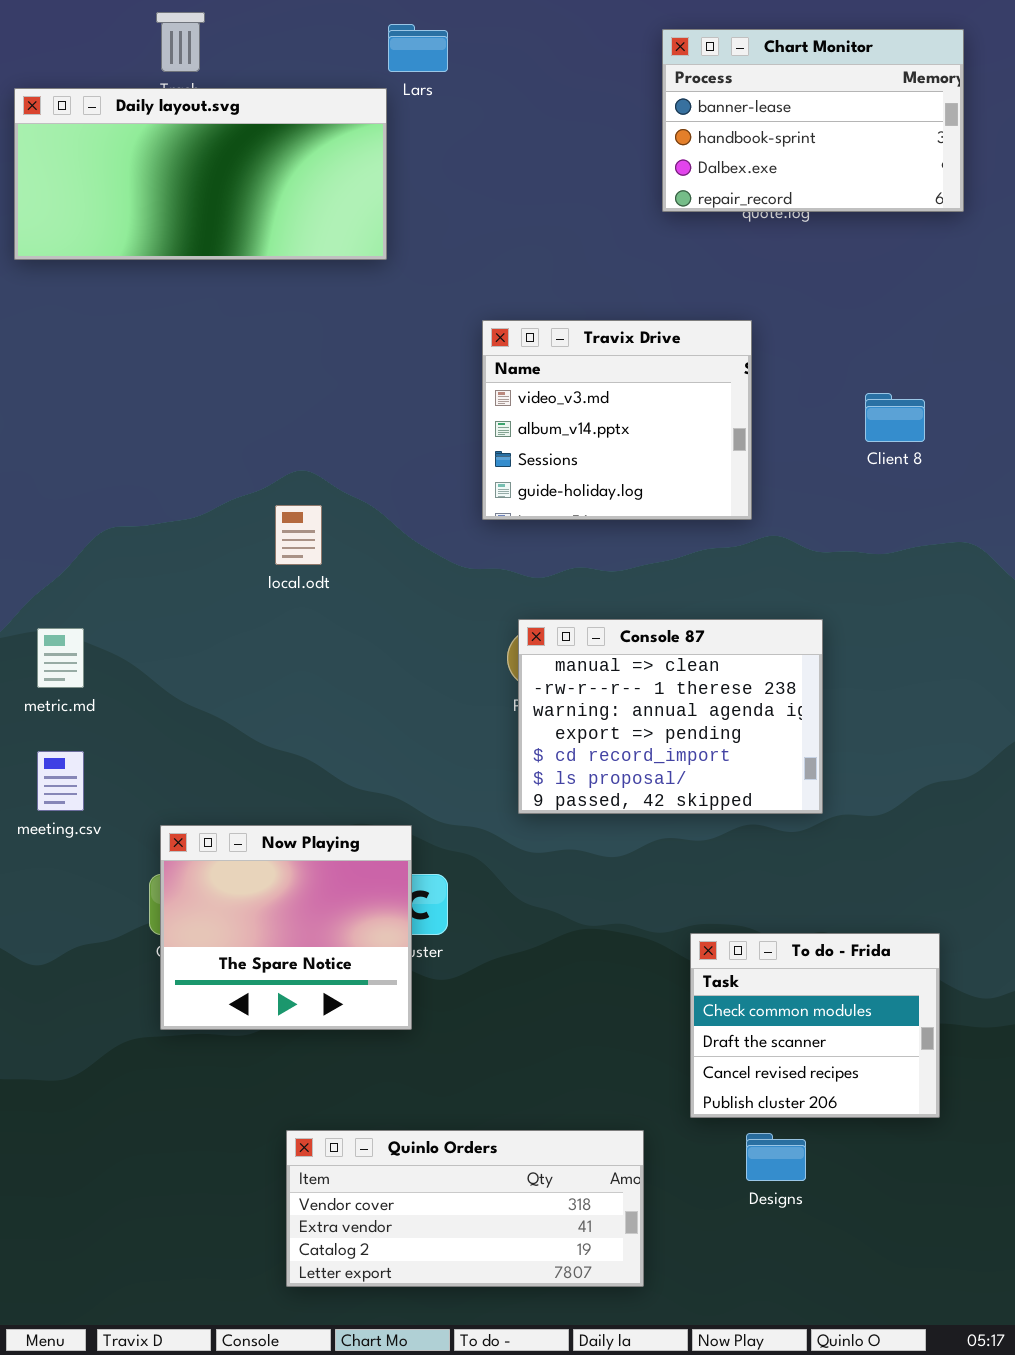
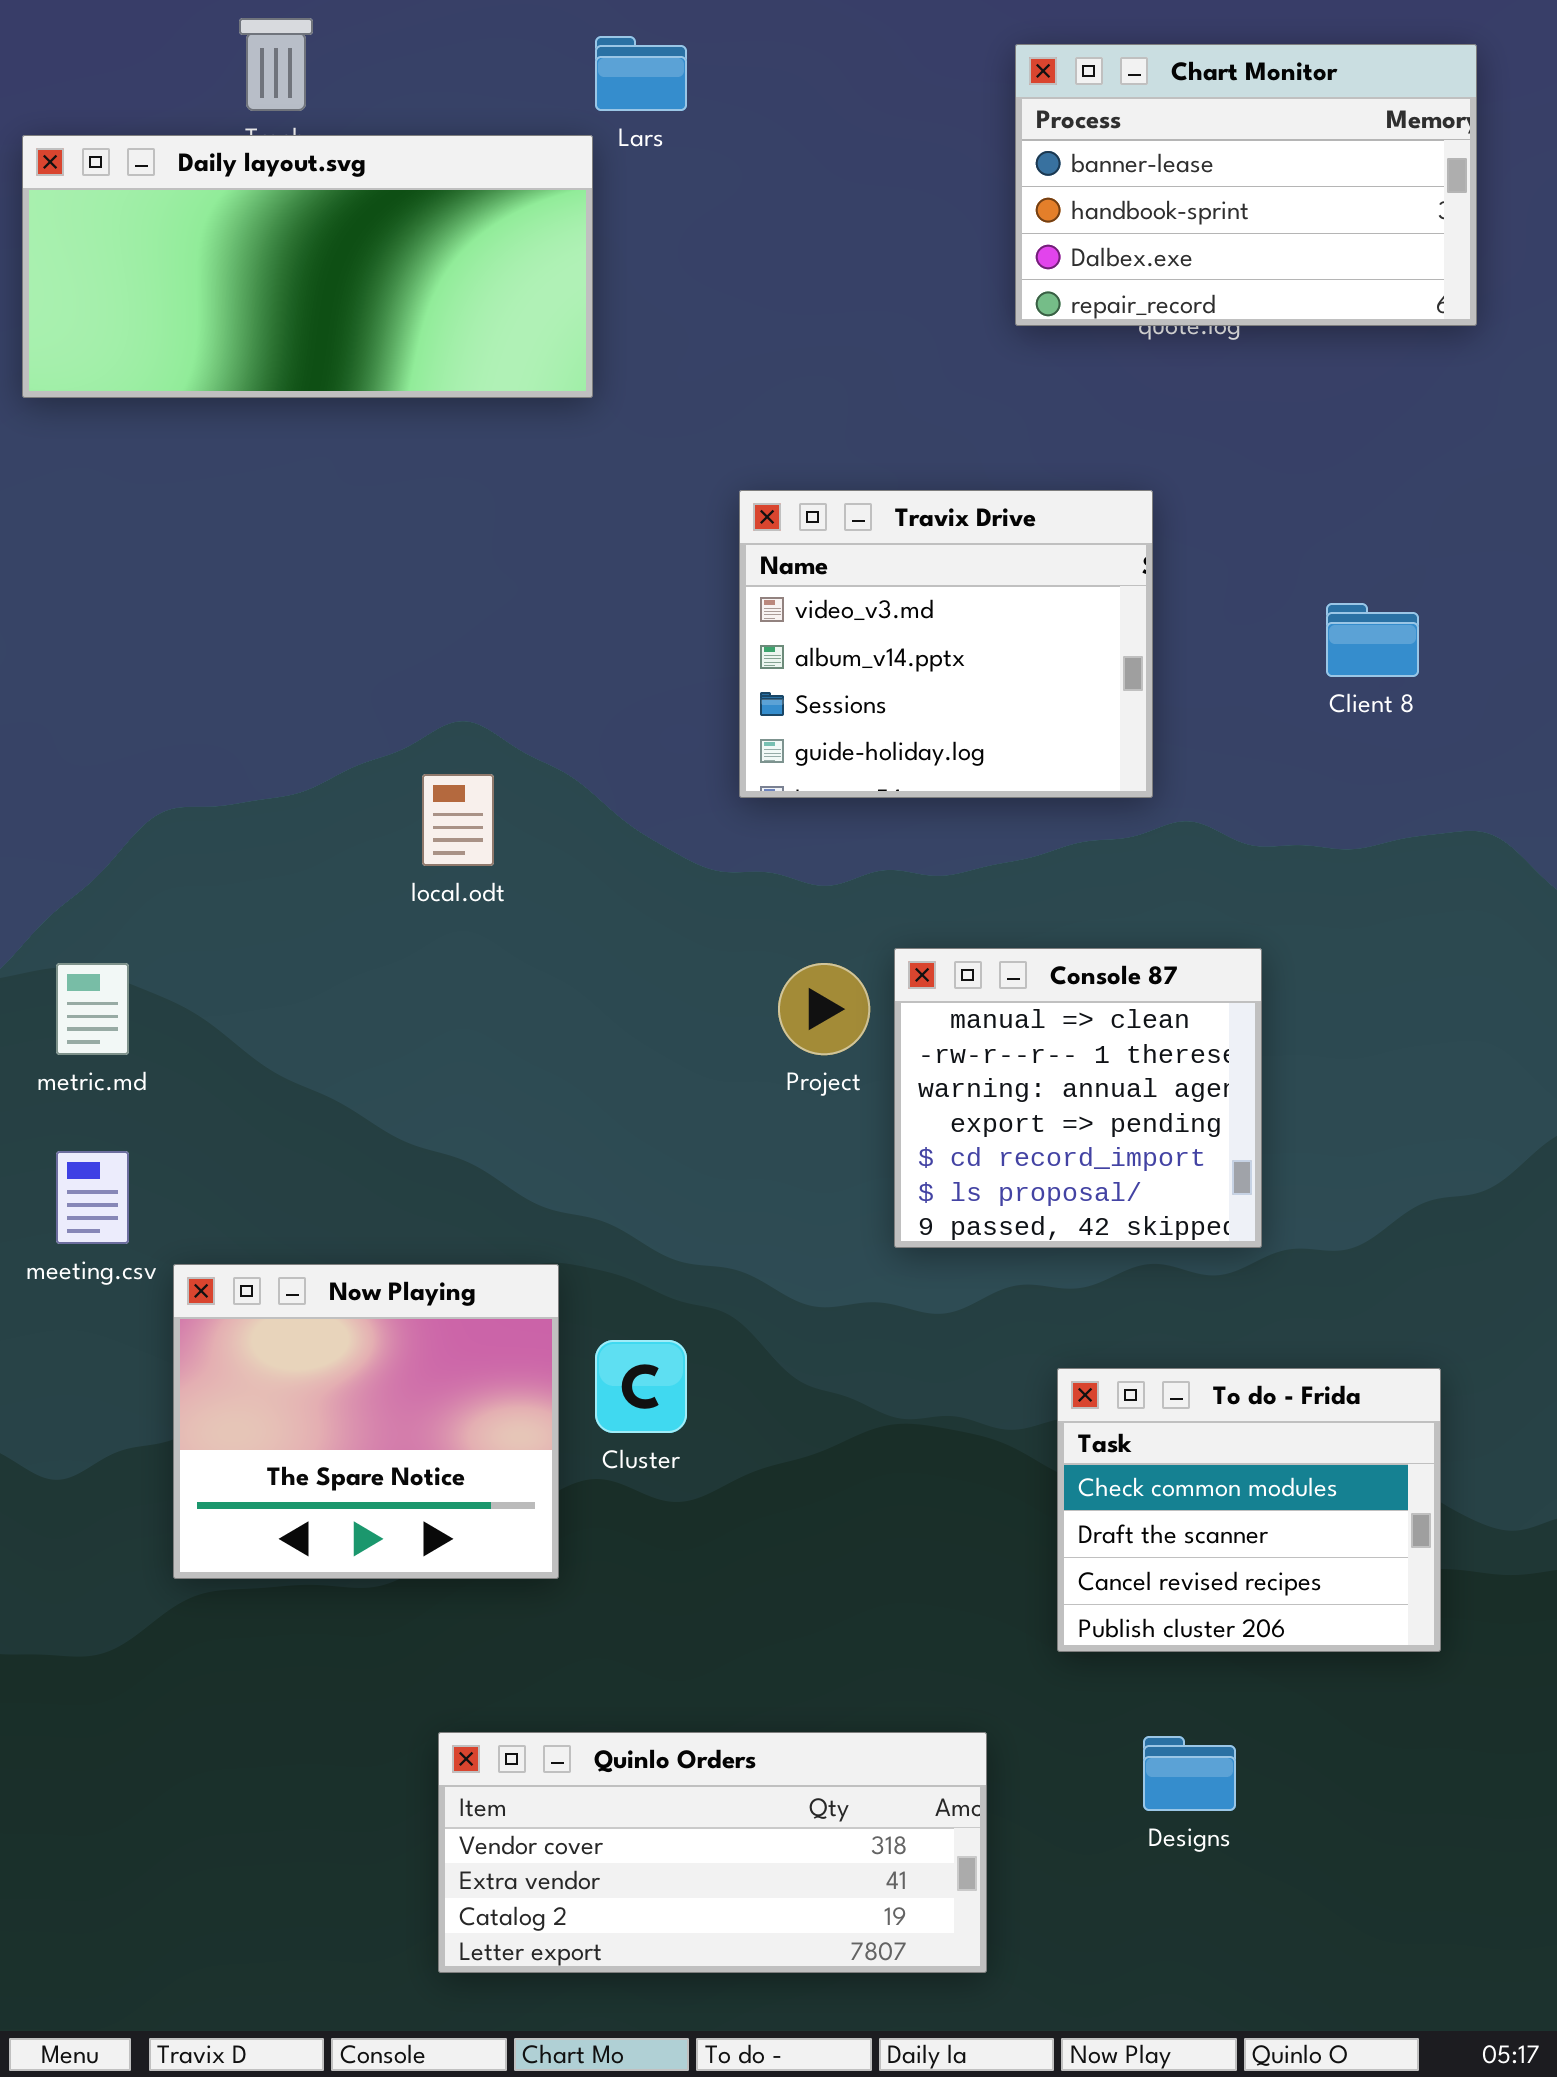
Console 87: [518,619,823,814] -> [894,948,1262,1248], resized
Now Playing: [160,825,412,1030] -> [173,1264,559,1579], moved
To do - Frida: [690,933,940,1118] -> [1057,1368,1441,1652], moved

